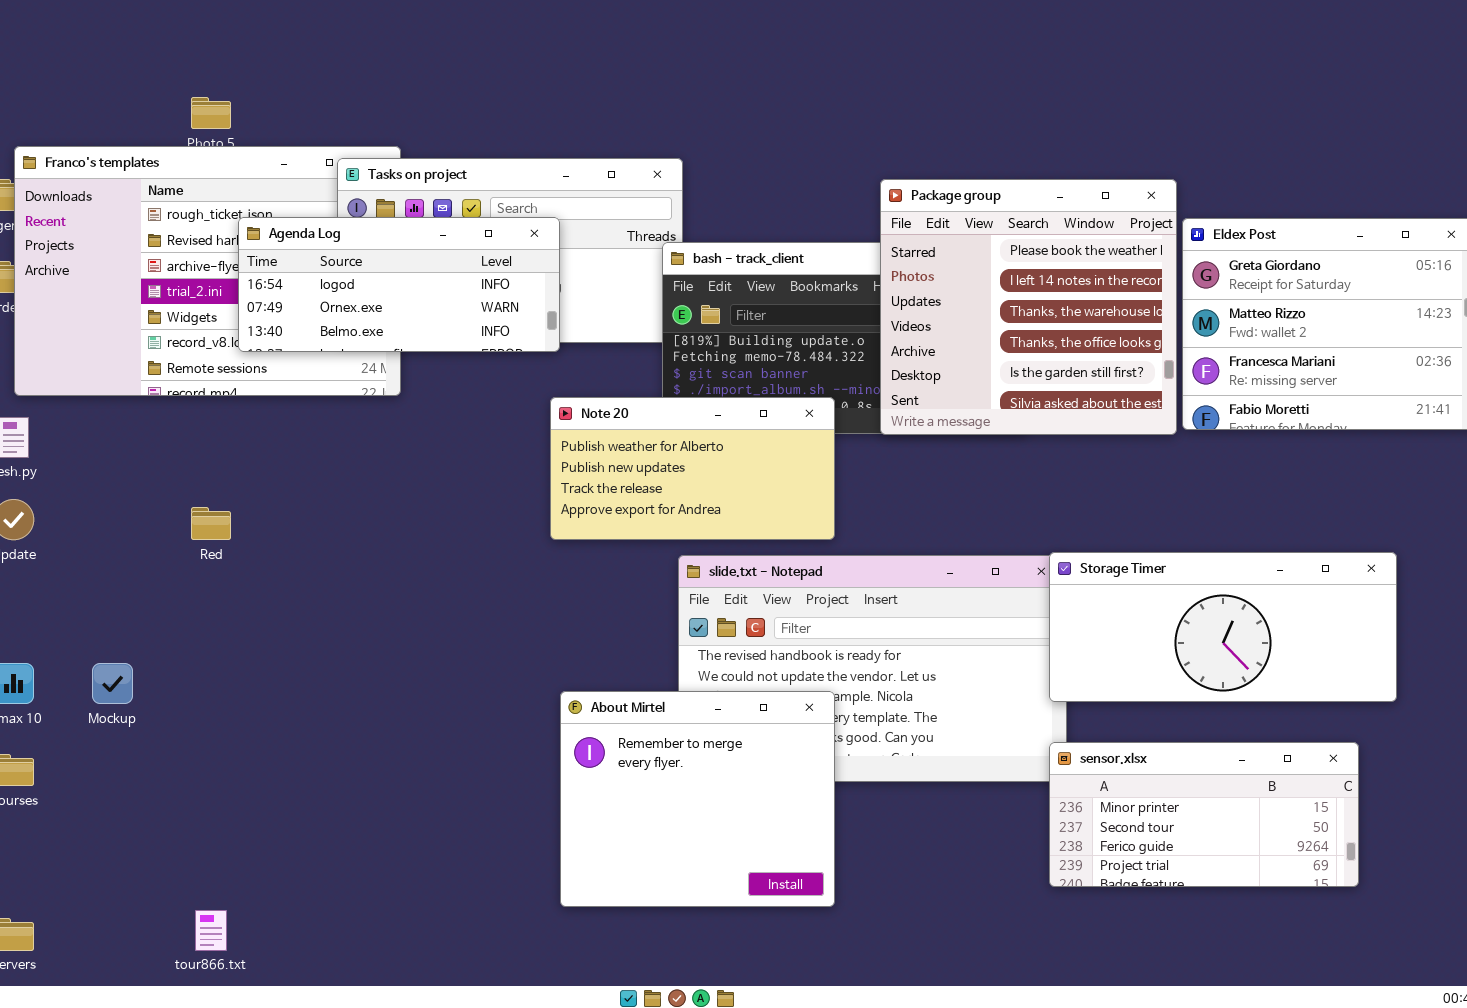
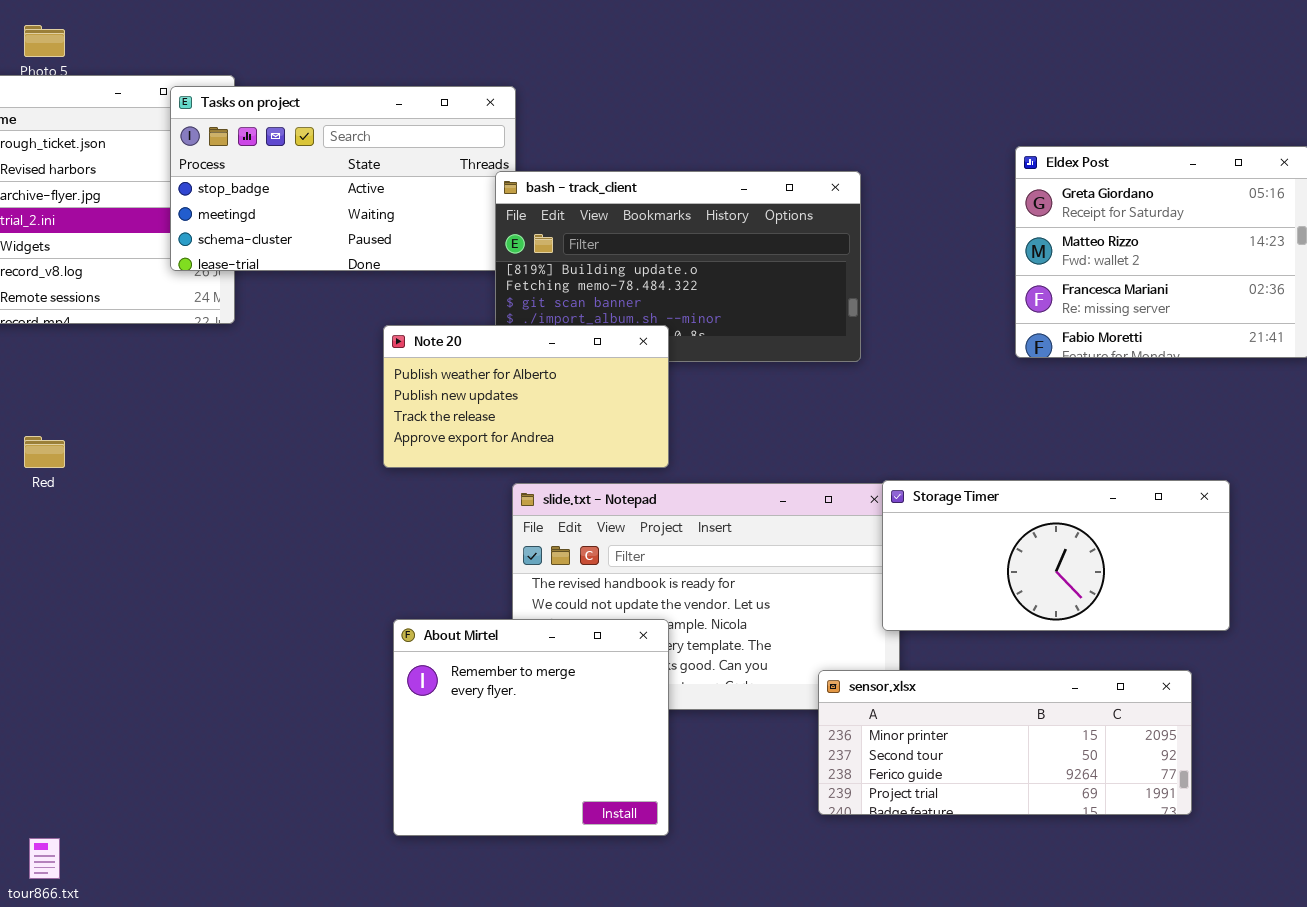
Package group: [880,179,1177,435] -> none, closed
Agenda Log: [238,217,560,352] -> none, closed
sensor.xlsx: [1049,742,1359,887] -> [818,670,1192,815], resized

